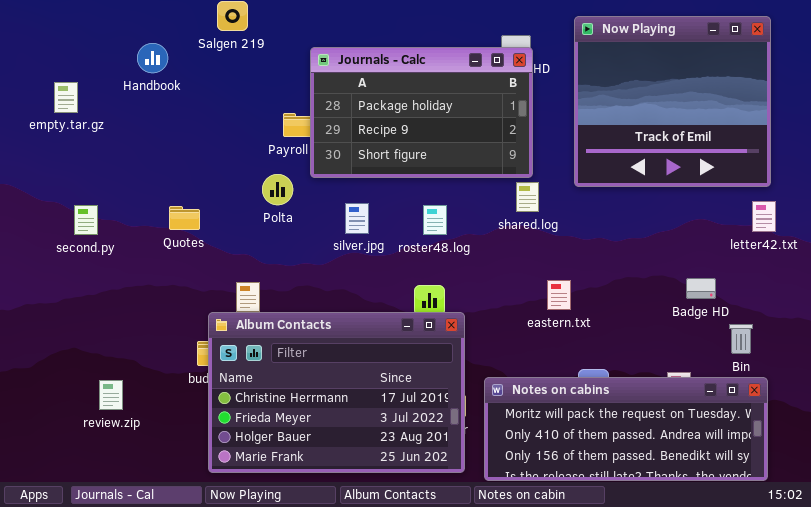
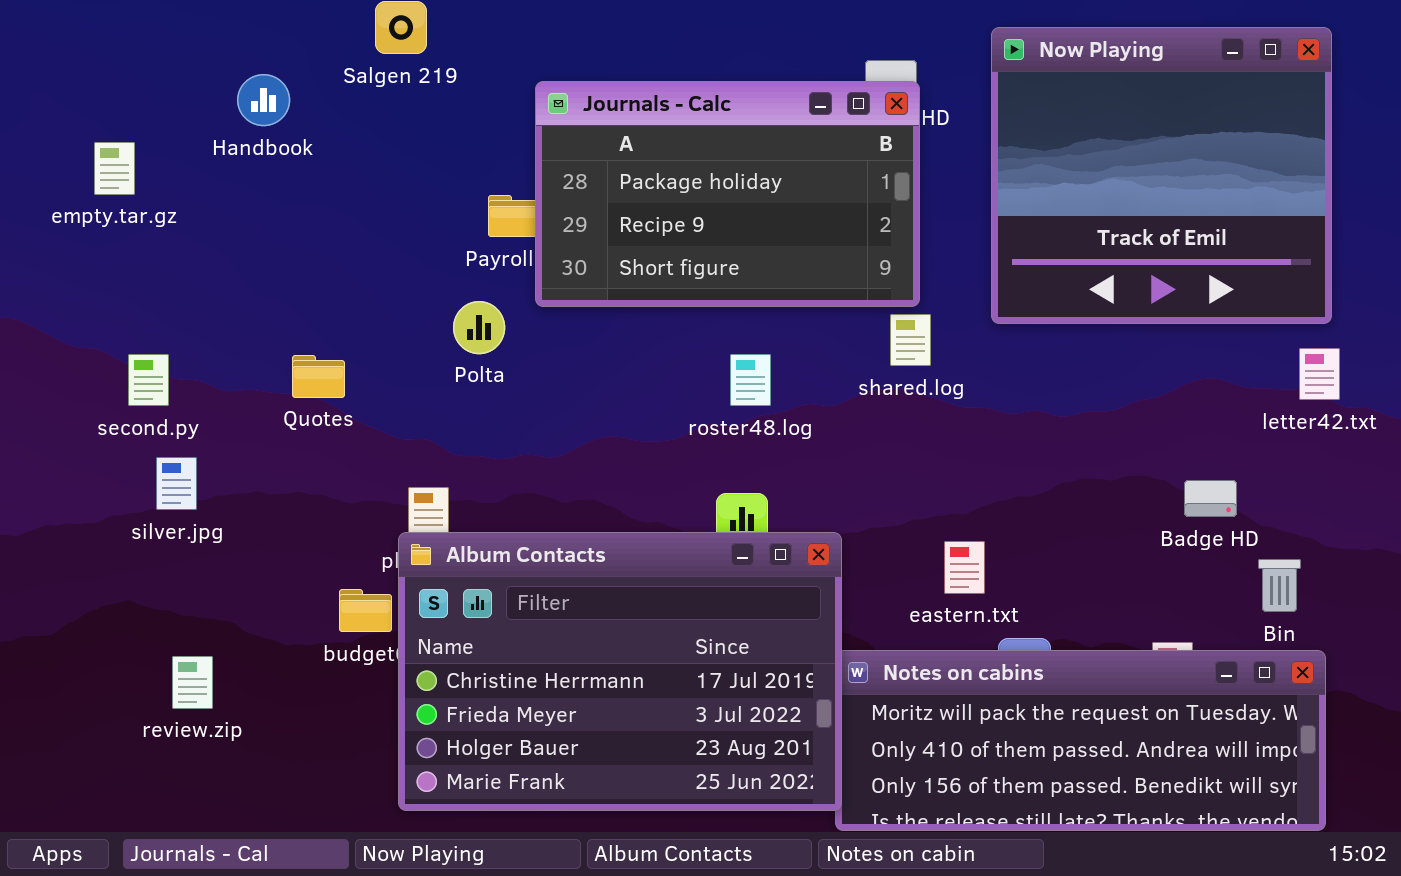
silver.jpg: [345,203,369,234] -> [156,457,197,510], moved
eastern.txt: [547,280,571,310] -> [944,541,985,594], moved
Album Contacts: [208,312,465,473] -> [398,532,842,811], moved

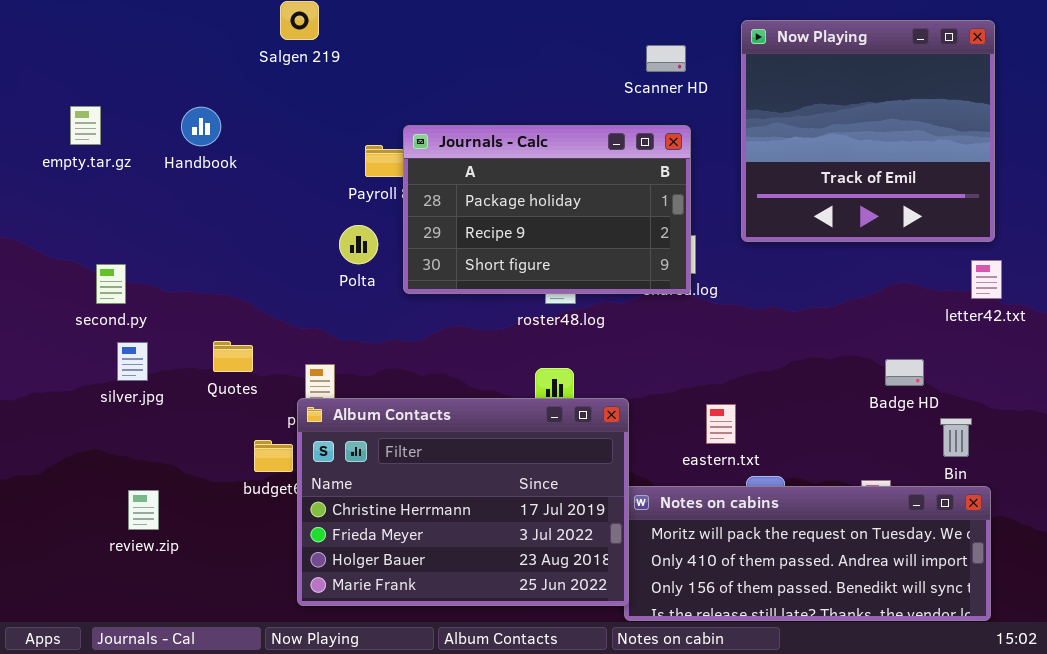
Handbook: [237,74,290,126] -> [181,107,221,146], moved
Journals - Calc: [535,81,920,307] -> [403,125,691,294], moved
Quotes: [292,355,345,398] -> [213,341,253,372], moved

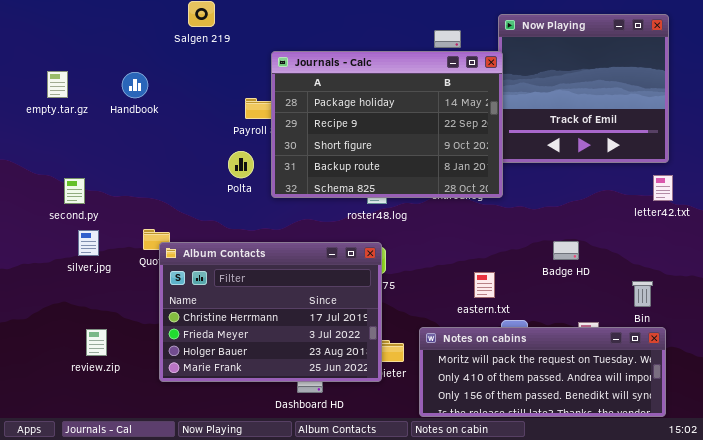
Journals - Calc: [403,125,691,294] -> [271,51,503,198], resized
Badge HD: [885,359,924,386] -> [553,241,579,260], moved
Album Contacts: [297,398,629,606] -> [159,242,382,382], moved

